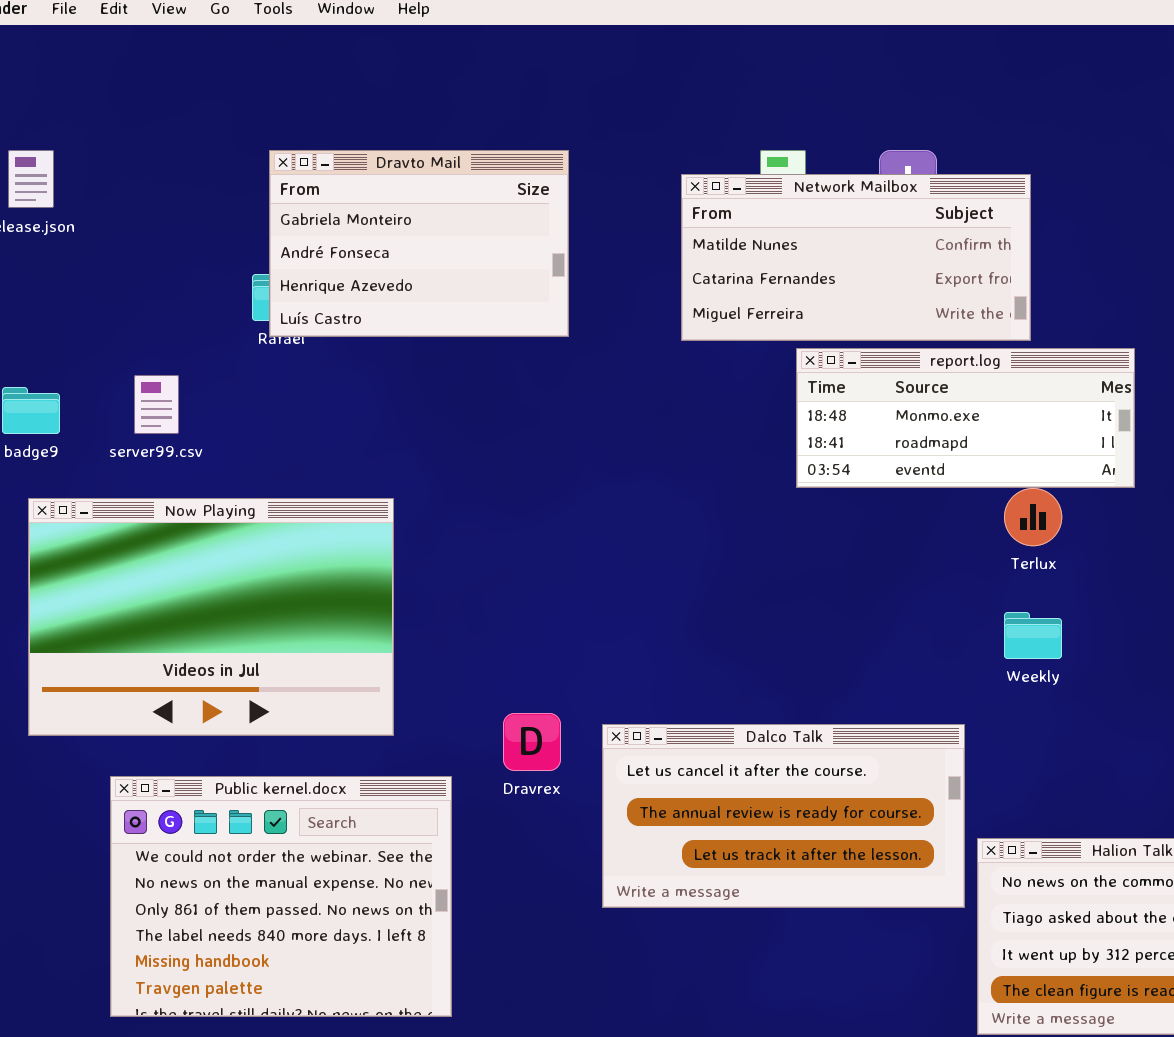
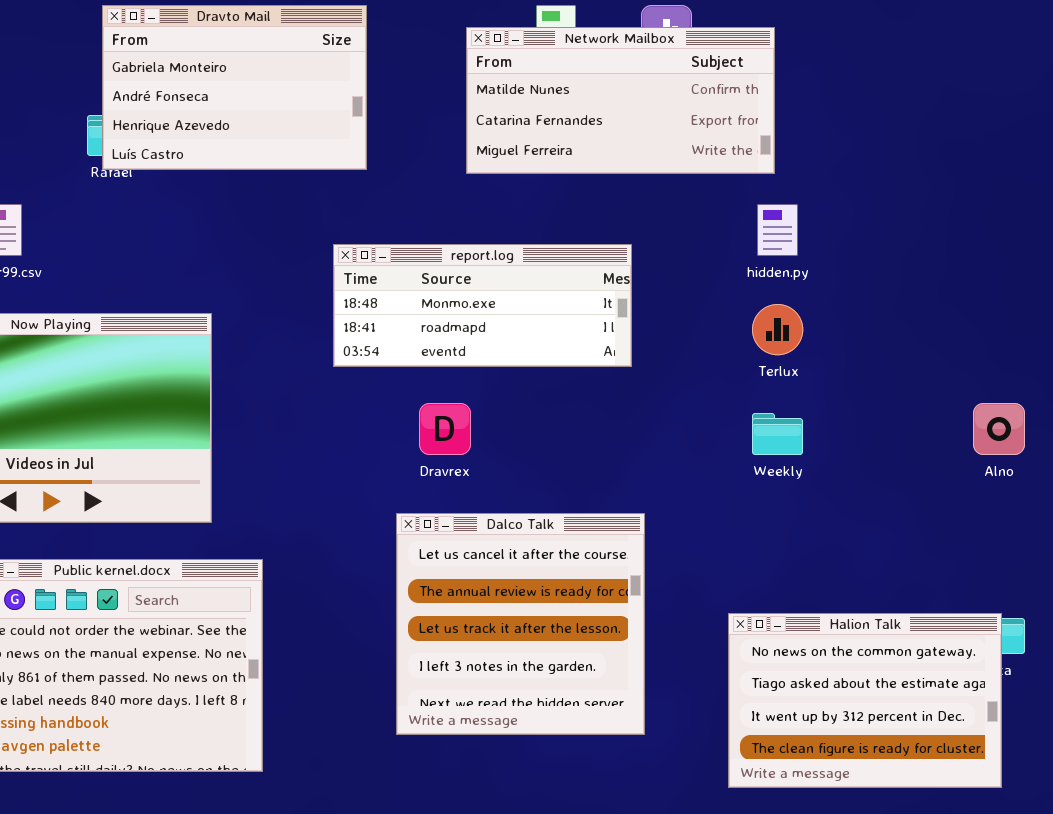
report.log: [796,348,1135,488] -> [333,244,632,367], moved
Dravrex: [503,713,561,771] -> [419,403,471,455], moved
Dalco Talk: [602,724,965,908] -> [396,513,645,735], resized

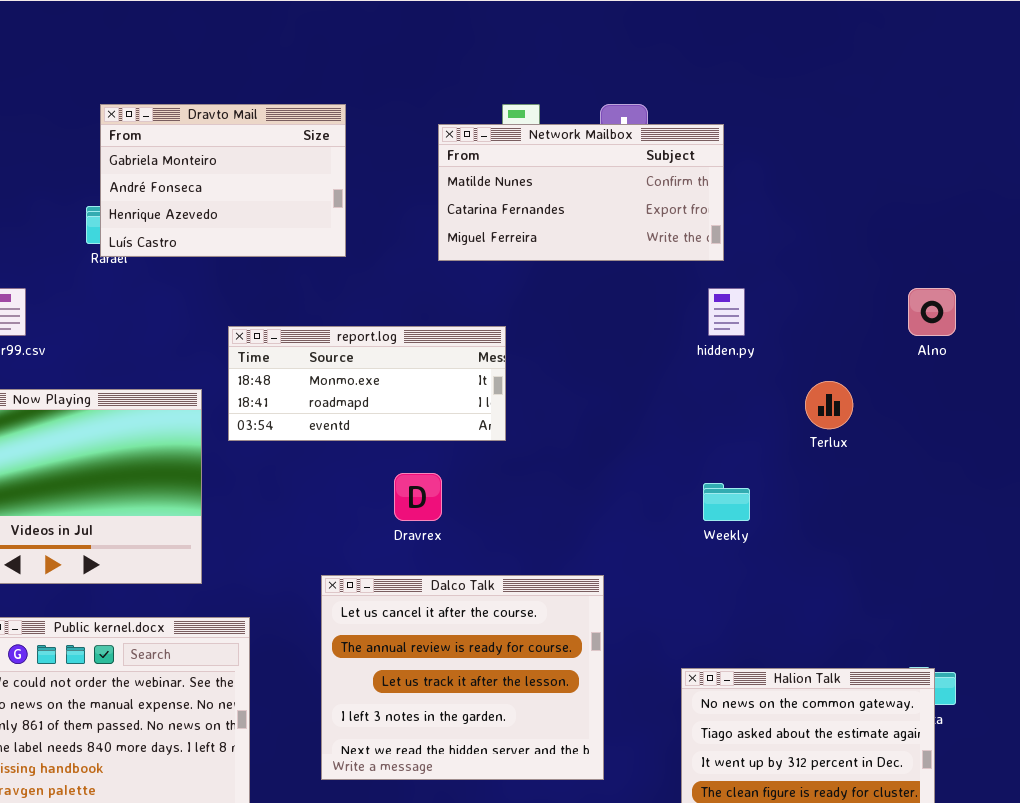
report.log: [333,244,632,367] -> [228,326,506,441], moved
Terlux: [752,304,803,355] -> [805,381,853,429], moved
Alno: [973,403,1025,455] -> [908,288,956,336], moved
Dalco Talk: [396,513,645,735] -> [321,575,604,780], resized

